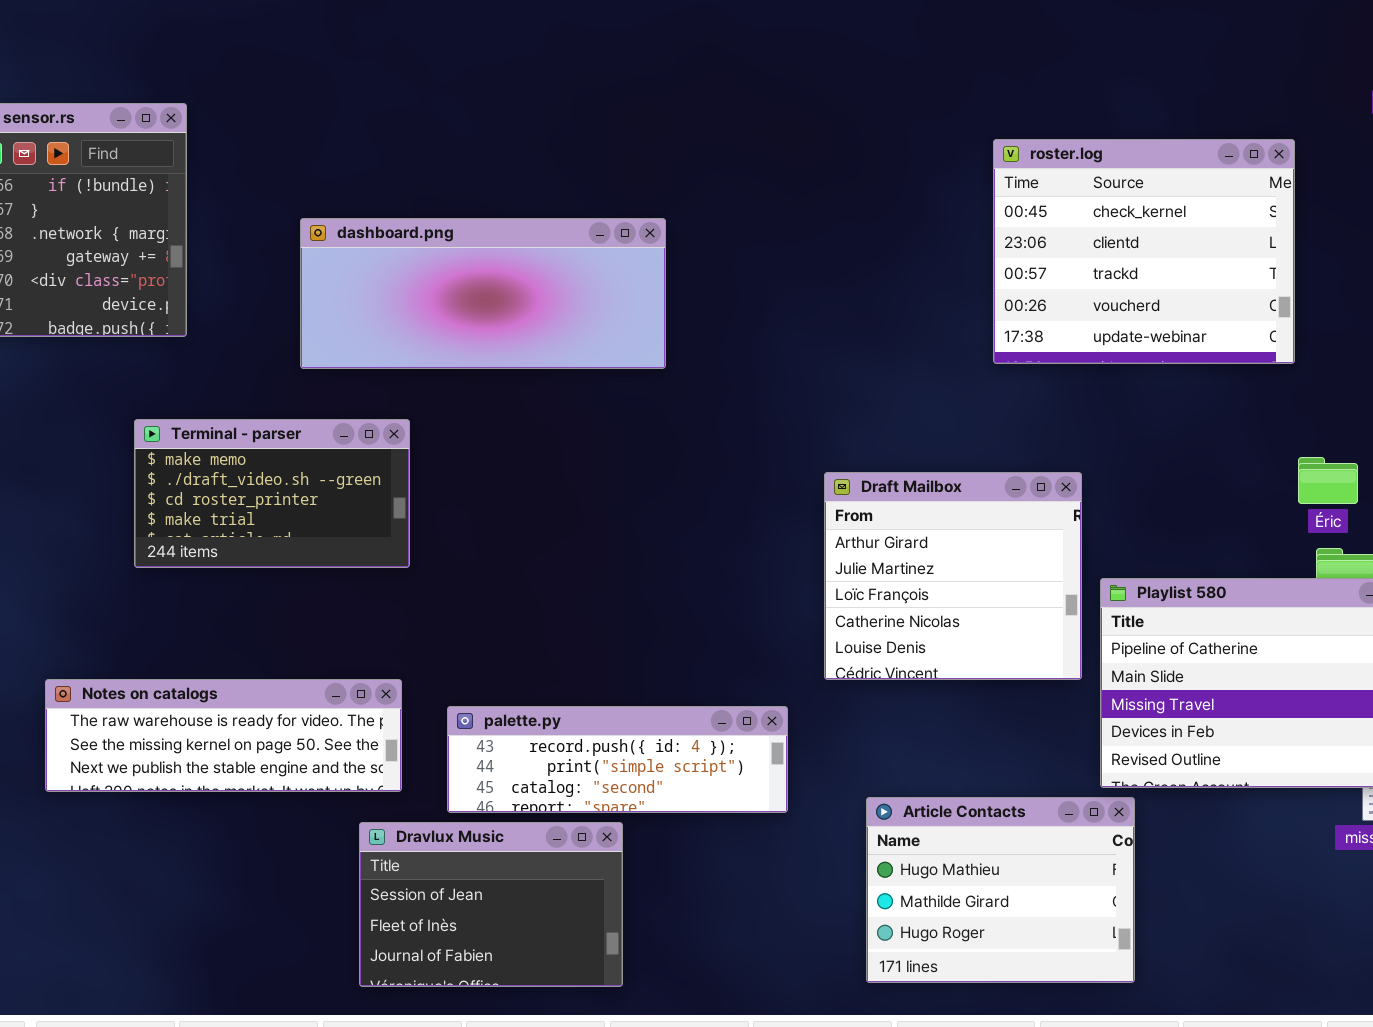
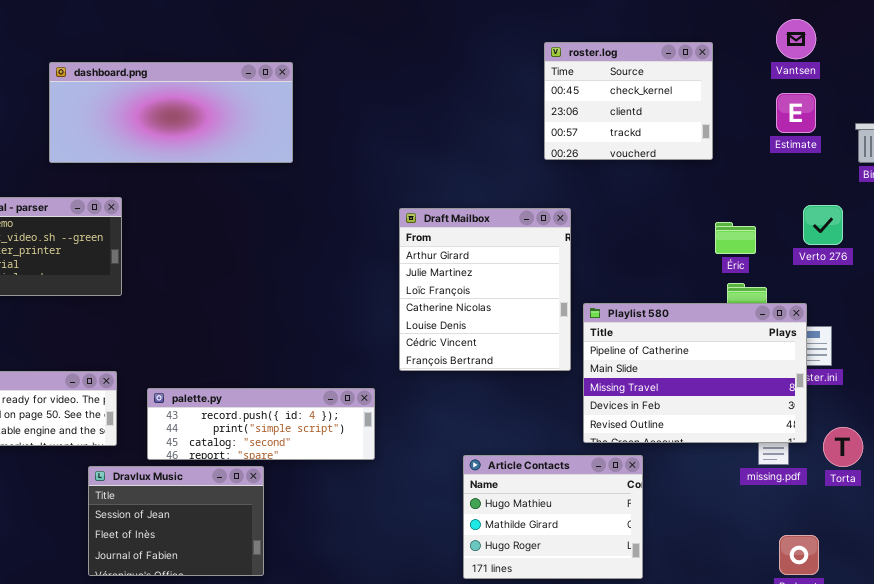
roster.log: [993,139,1295,364] -> [544,42,713,160], resized
Draft Mailbox: [824,472,1082,680] -> [399,208,571,371], resized
Article Contacts: [866,797,1135,983] -> [463,455,643,579], moved

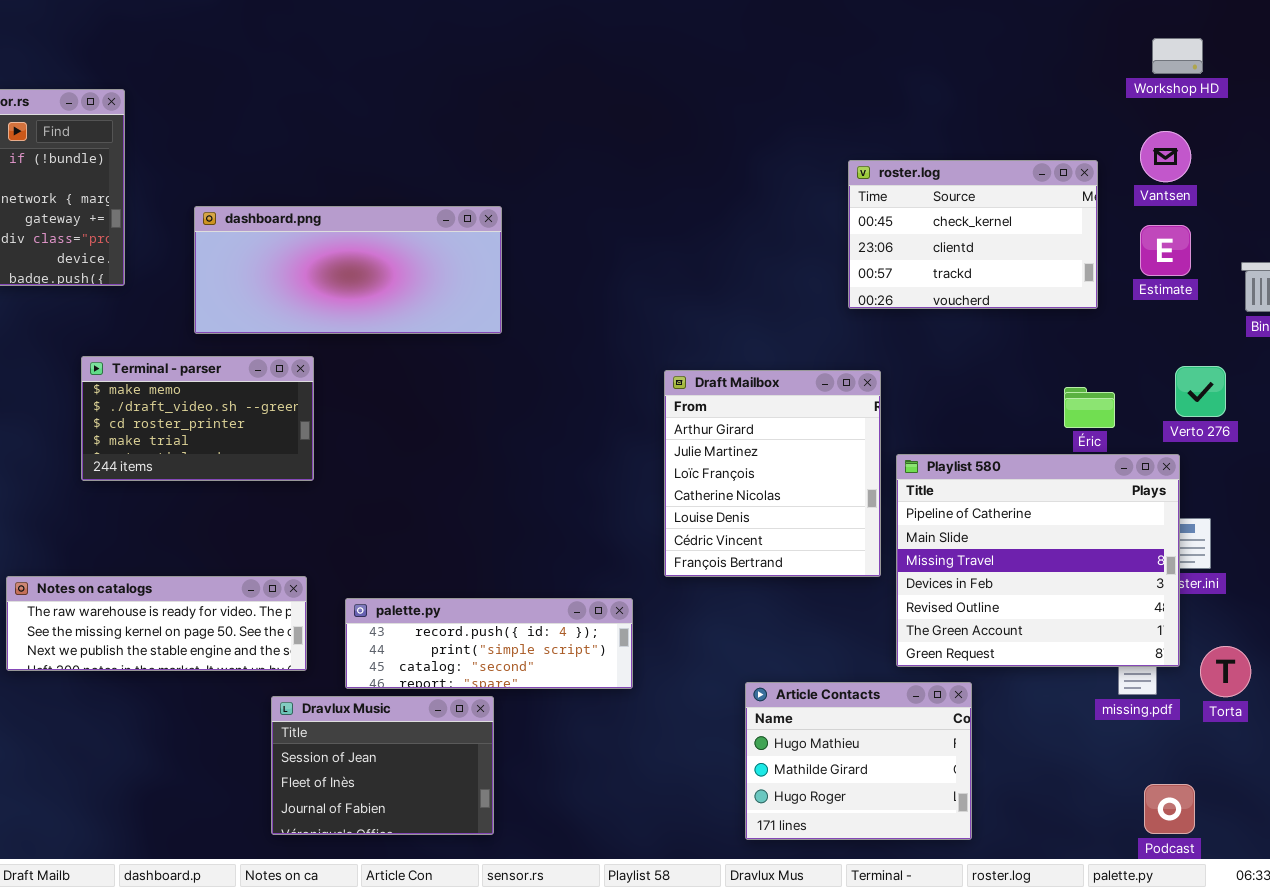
roster.log: [544,42,713,160] -> [848,160,1098,309], resized
dashboard.png: [49,62,293,163] -> [194,206,502,334], moved
Playlist 580: [583,303,807,443] -> [896,454,1180,667], resized

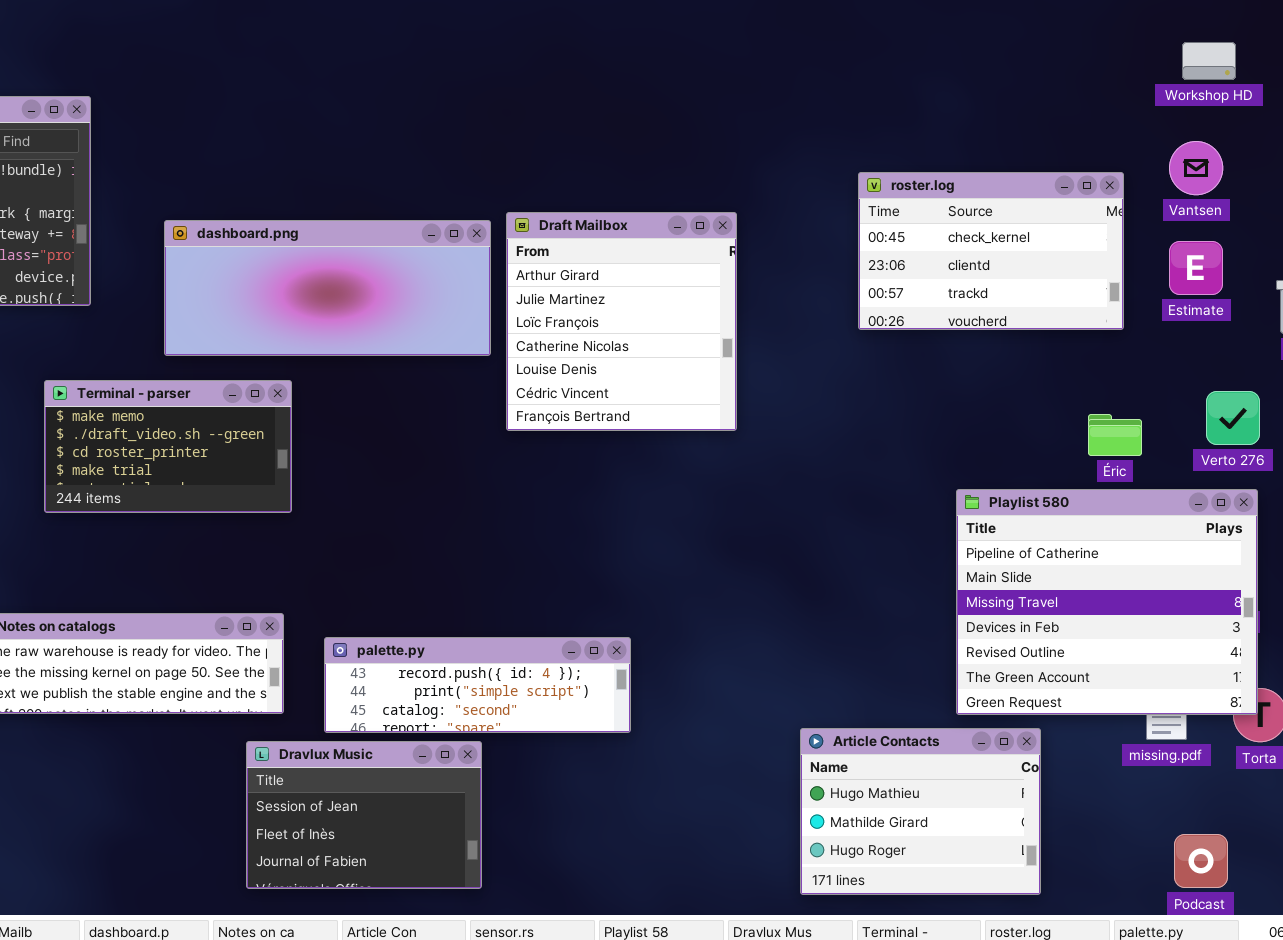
Draft Mailbox: [664,370,881,577] -> [506,212,737,431], moved
Playlist 580: [896,454,1180,667] -> [956,489,1258,715], moved
Article Contacts: [745,682,972,840] -> [800,728,1041,895], moved

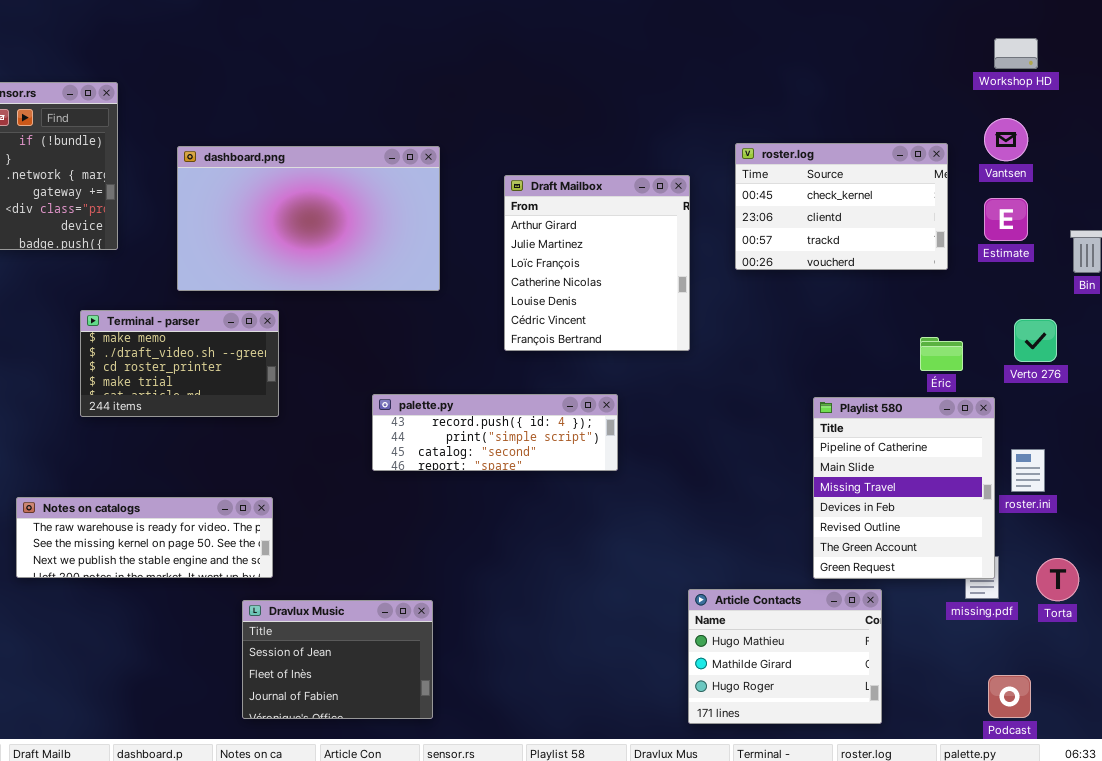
Draft Mailbox: [506,212,737,431] -> [504,175,690,351], moved
dashboard.png: [164,220,491,356] -> [177,146,440,291], resized
Playlist 580: [956,489,1258,715] -> [813,397,995,579], resized
palette.py: [324,637,631,733] -> [372,394,618,471], moved

